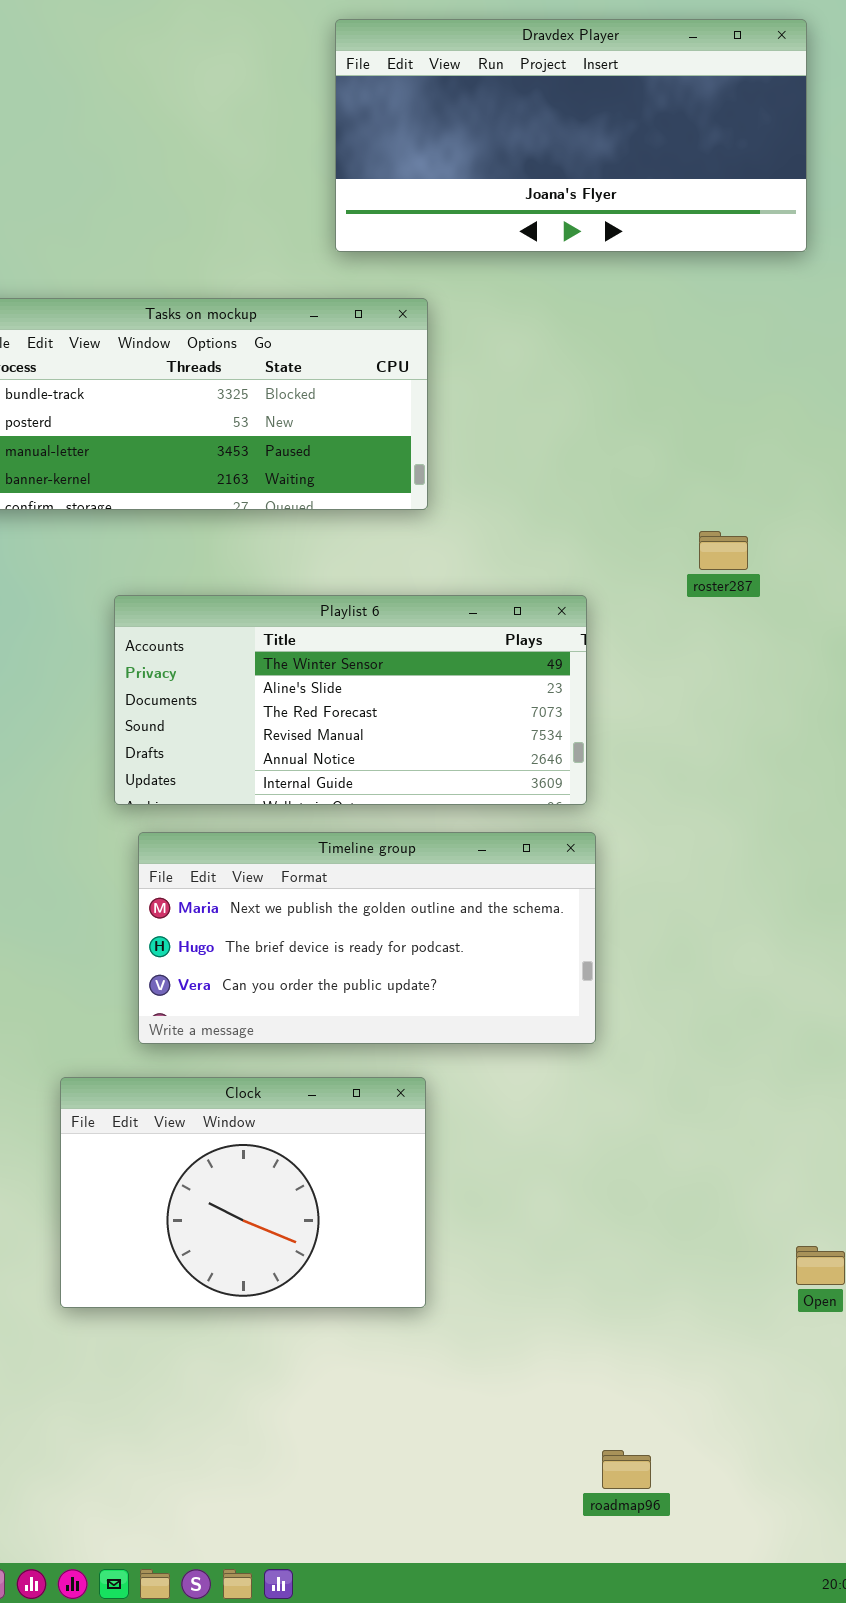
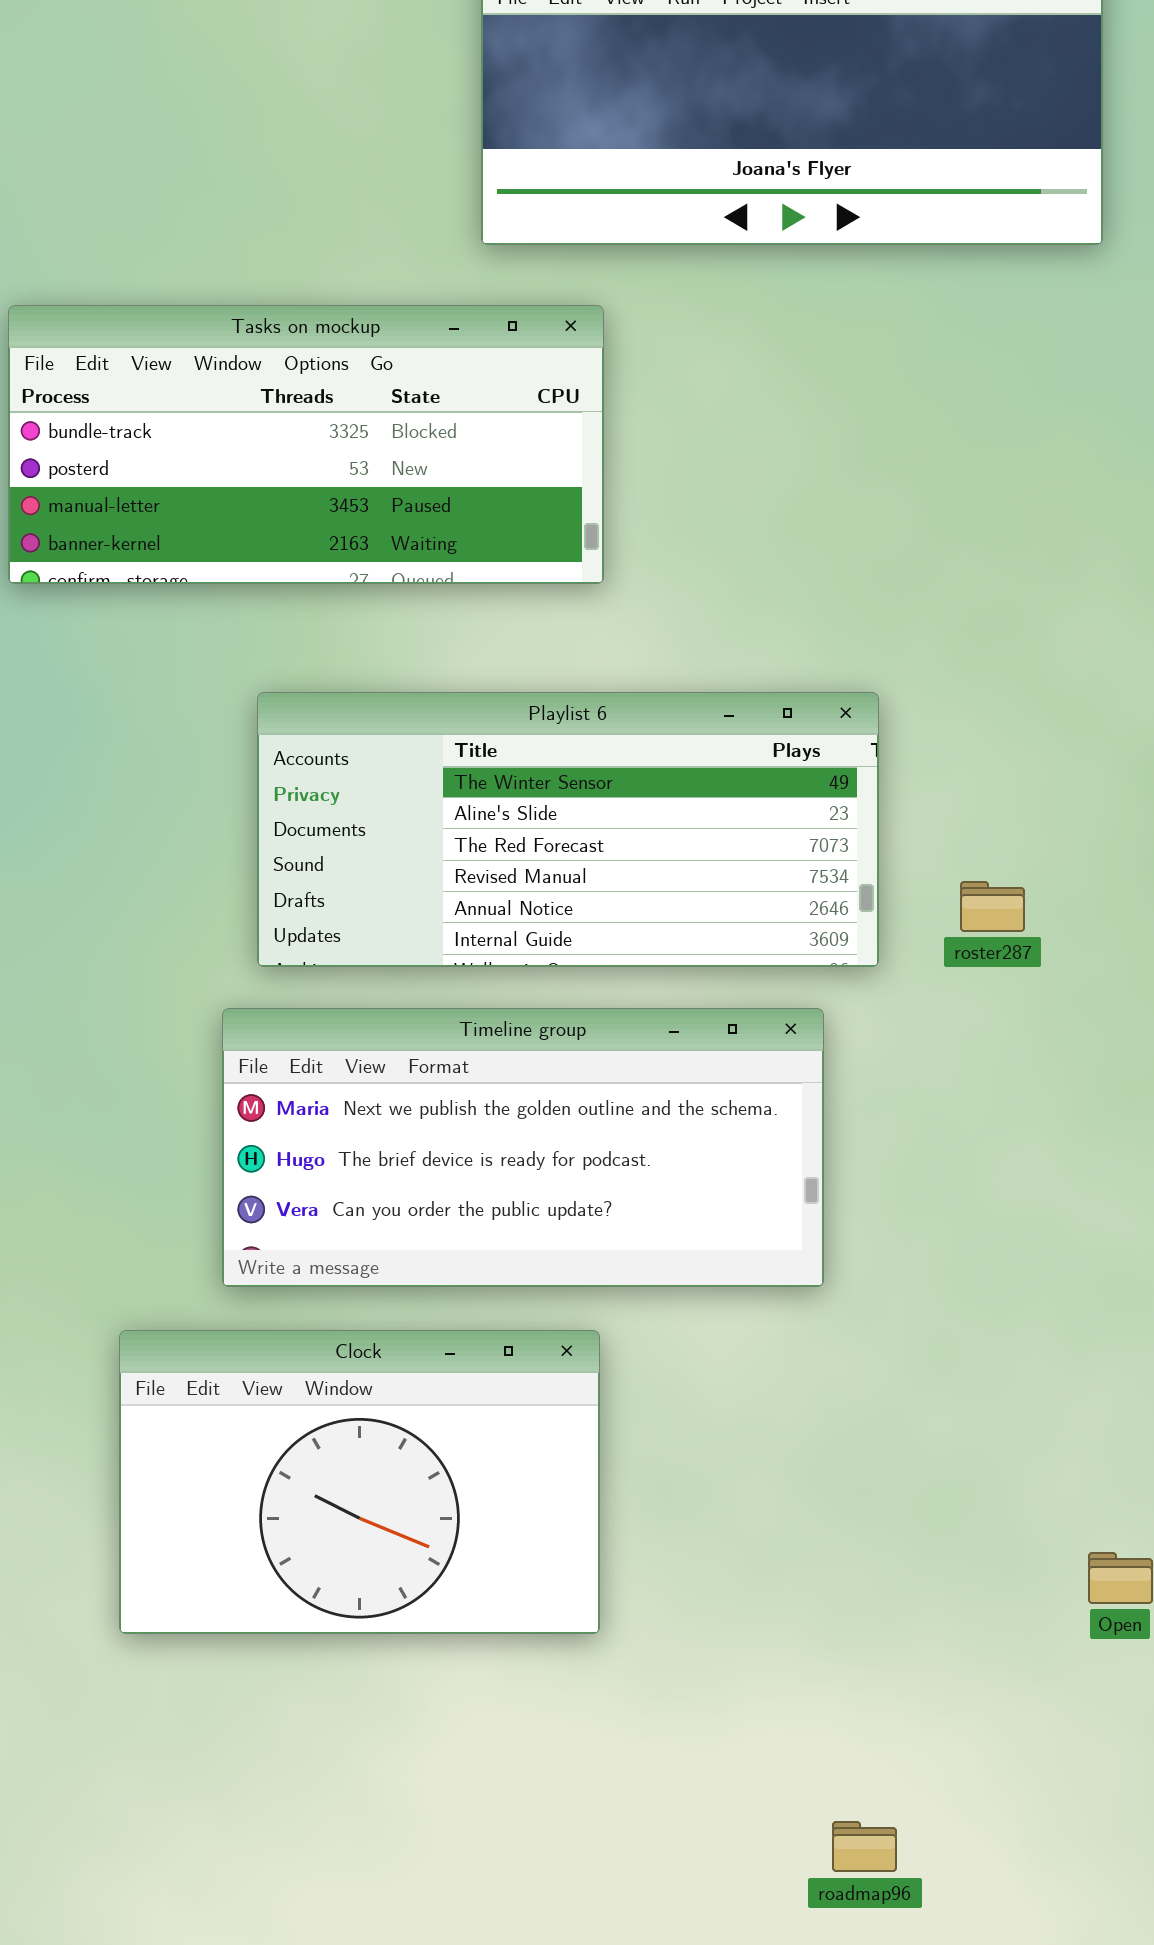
roster287: [699,531,748,570] -> [960,881,1025,932], moved
Playlist 6: [114,595,587,805] -> [257,692,879,967], moved

